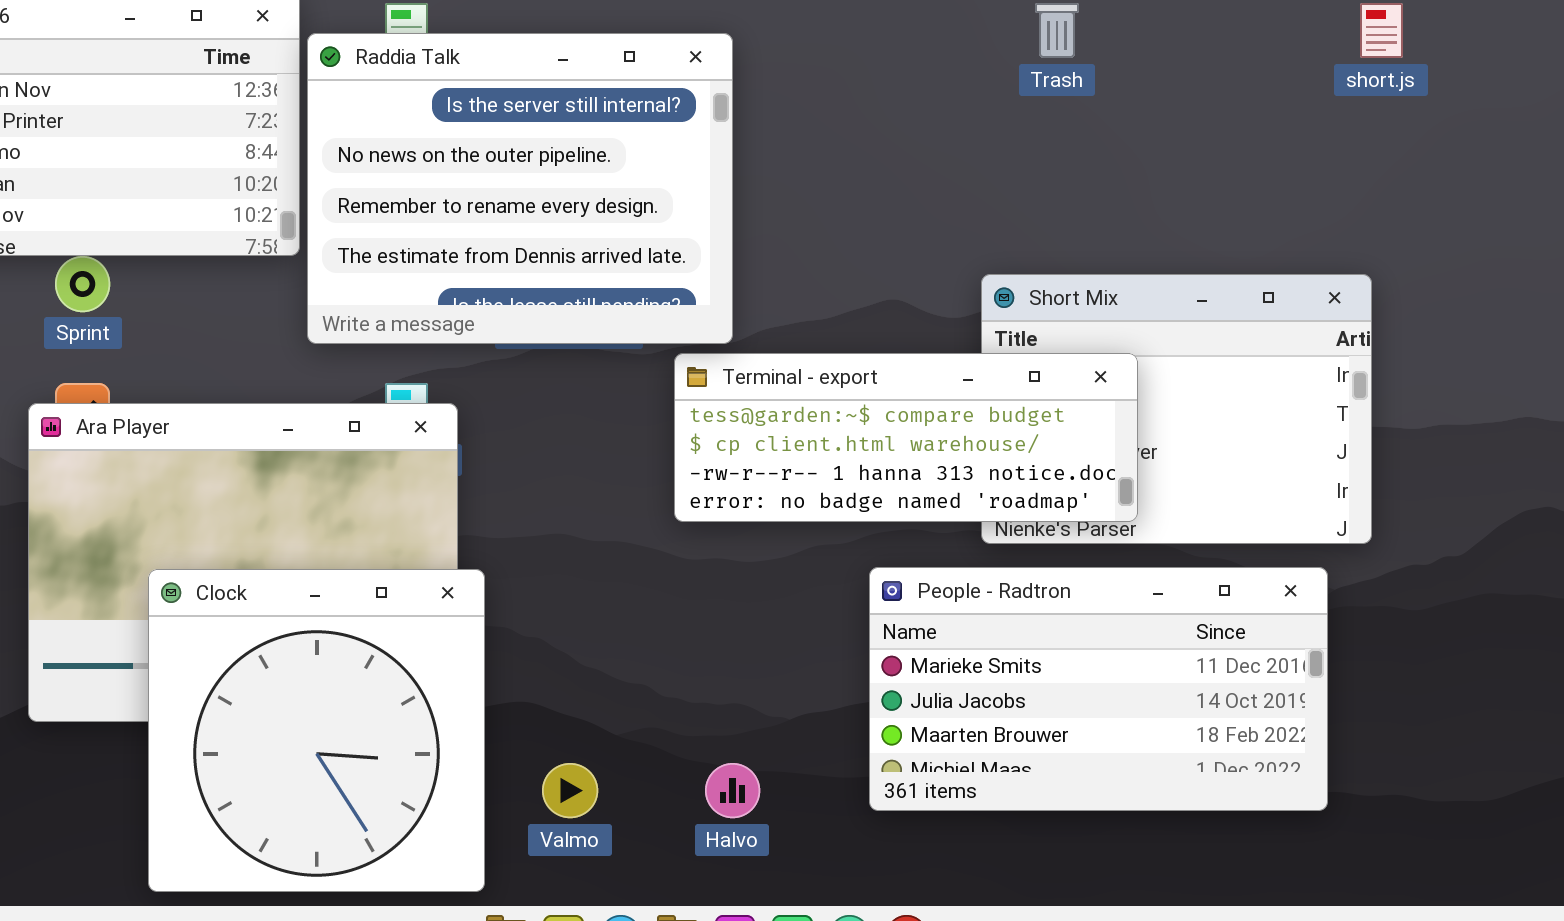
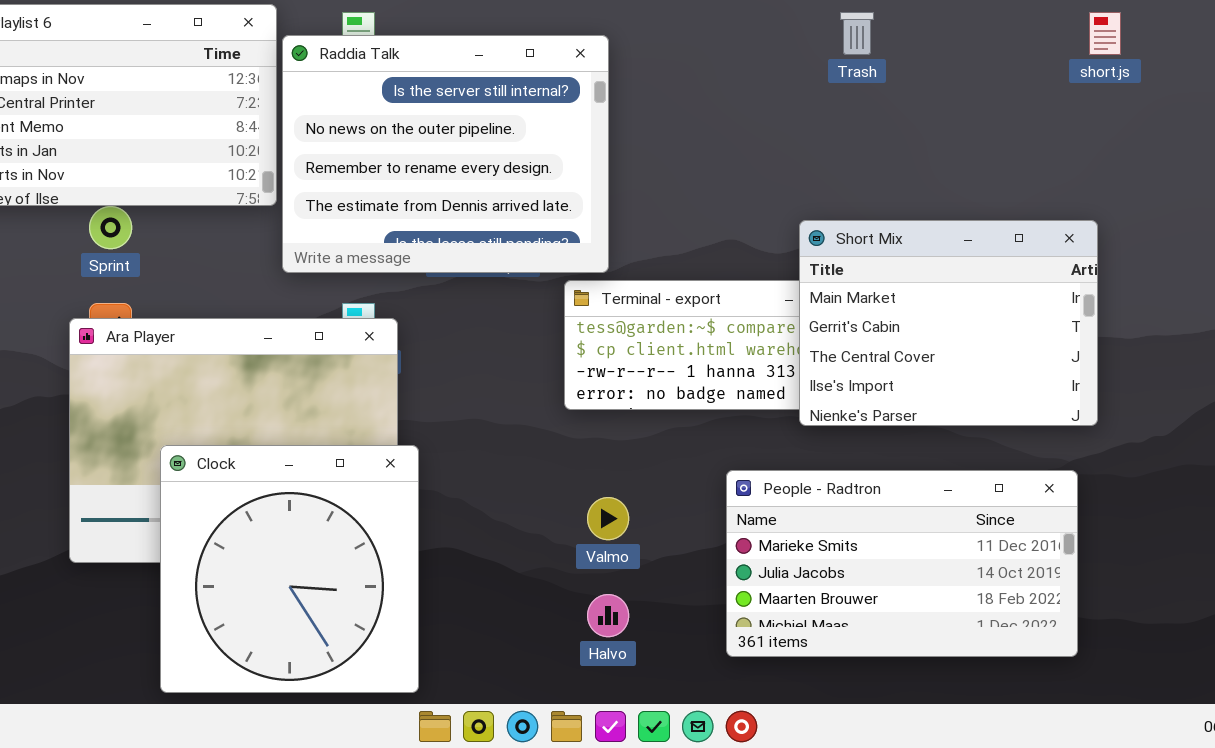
Short Mix: [981,274,1372,544] -> [799,220,1098,426], raised
People - Radtron: [869,567,1328,811] -> [726,470,1078,657], moved
Valmo: [542,763,598,818] -> [587,497,629,540], moved

